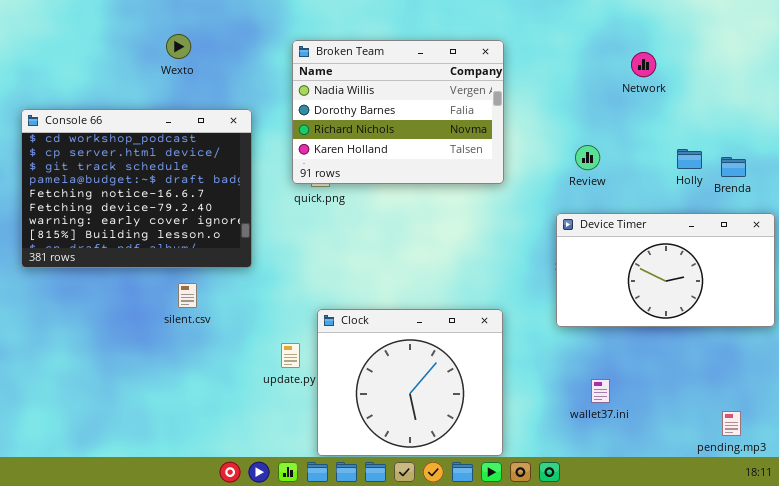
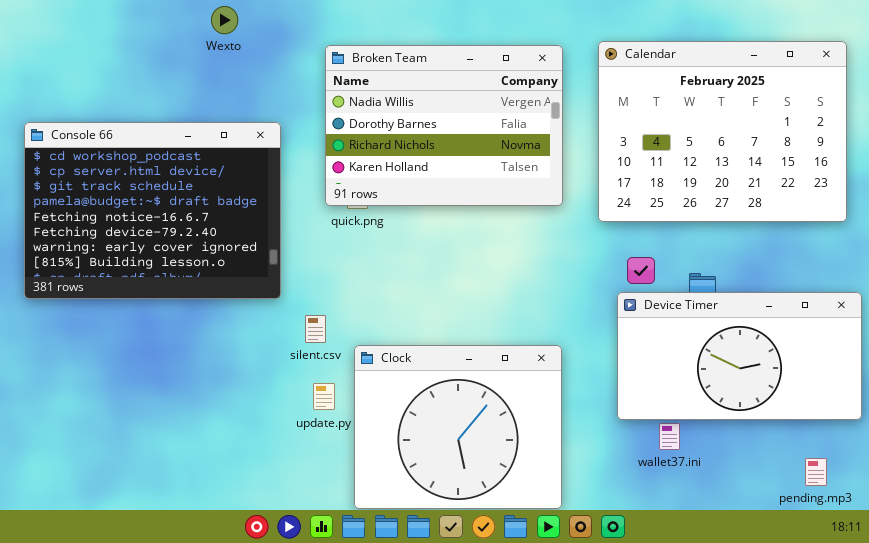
Wexto: [166,34,191,59] -> [211,6,238,34], moved
Calendar: none -> [598,41,847,222], opened
Device Timer: [556,213,775,327] -> [617,292,862,420], moved
silent.csv: [178,283,197,308] -> [305,315,326,343], moved

